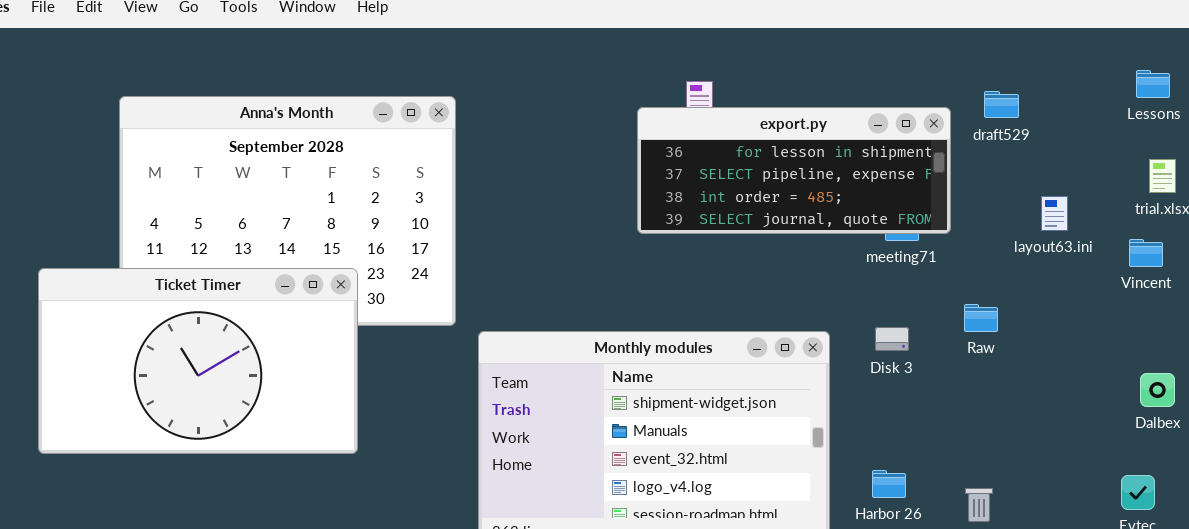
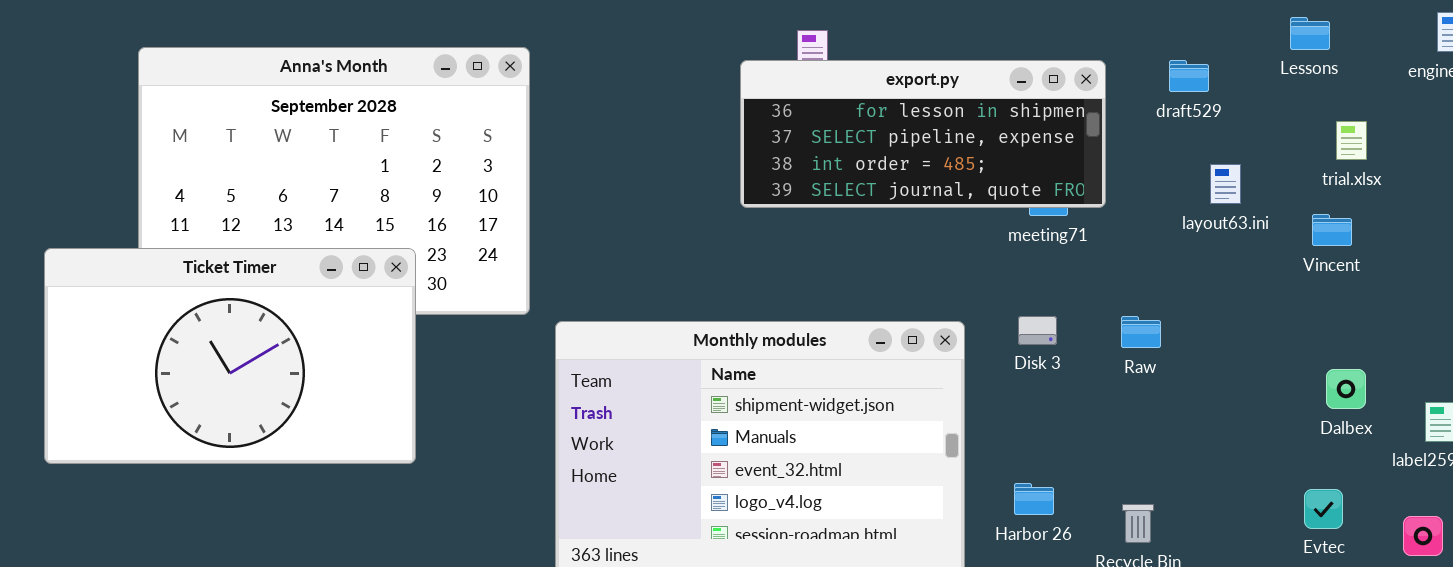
Lessons: [1136,70,1170,98] -> [1290,17,1330,50], moved
draft529: [984,91,1019,118] -> [1169,60,1209,92], moved
Raw: [964,304,998,332] -> [1121,316,1161,348], moved

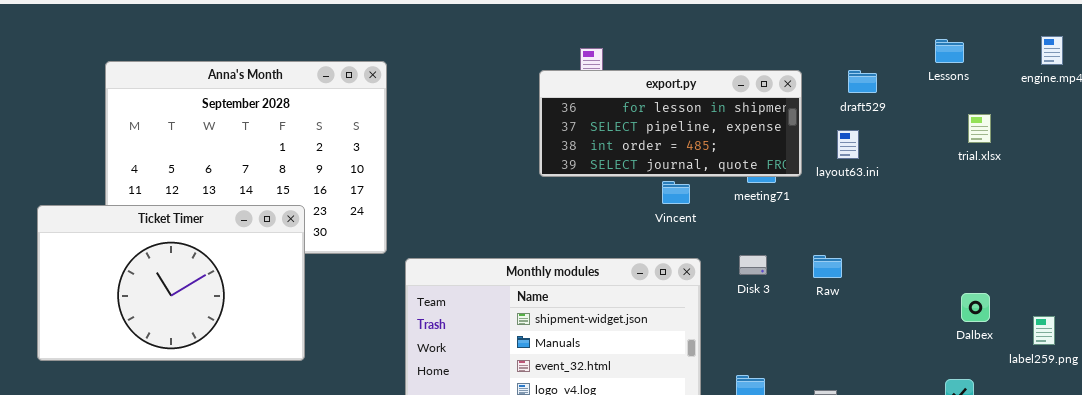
layout63.ini: [1210,164,1241,204] -> [837,130,859,159], moved
Vincent: [1312,214,1352,246] -> [662,181,690,204], moved

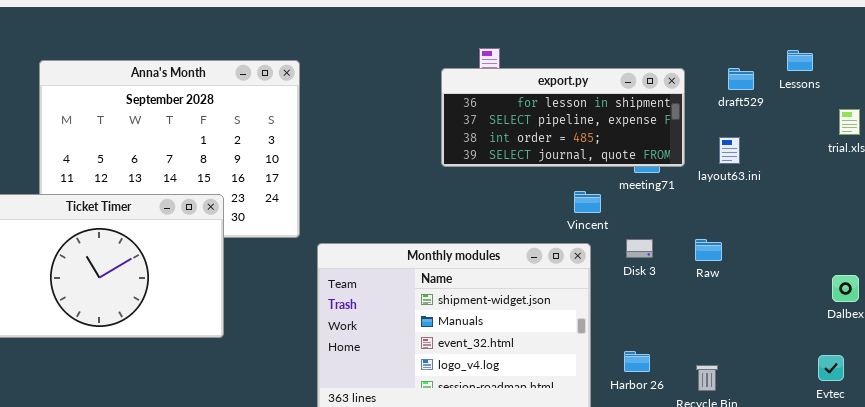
Lessons: [935,39,964,63] -> [787,50,813,71], moved
layout63.ini: [837,130,859,159] -> [719,137,740,164], moved
Vincent: [662,181,690,204] -> [574,191,601,213], moved

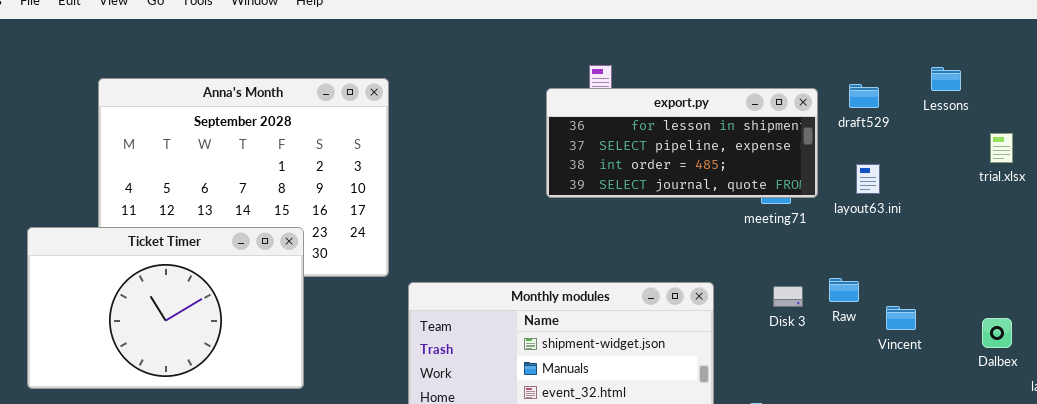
draft529: [728,68,754,90] -> [849,84,879,108], moved
Vincent: [574,191,601,213] -> [886,306,916,330], moved
Disk 3: [626,239,653,258] -> [773,286,803,307], moved

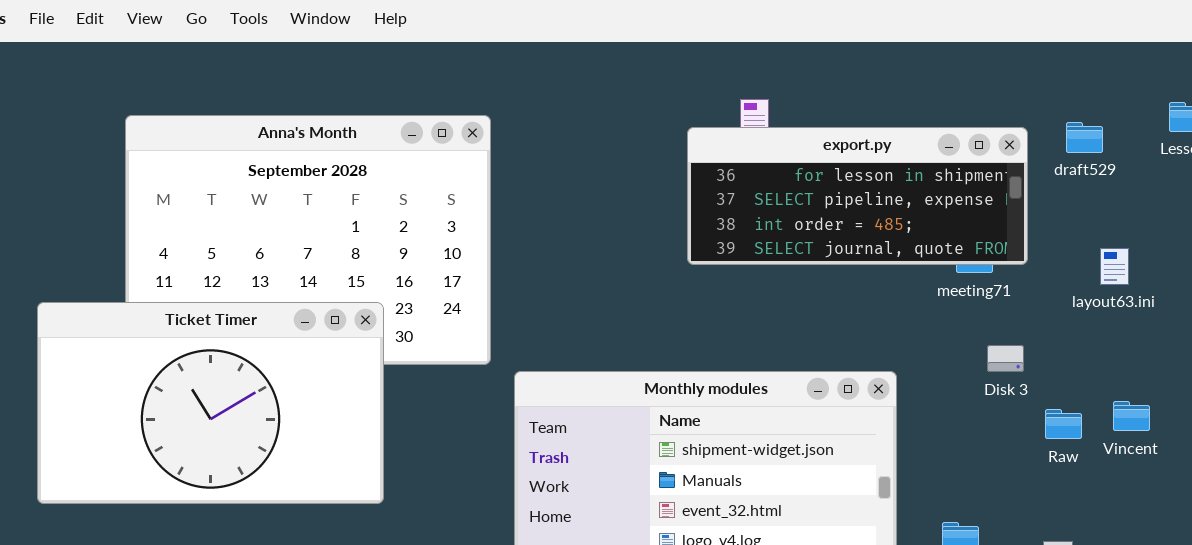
layout63.ini: [856,164,880,194] -> [1100,248,1129,285], moved
Raw: [829,278,859,302] -> [1045,409,1082,439], moved
Disk 3: [773,286,803,307] -> [987,345,1024,372], moved

